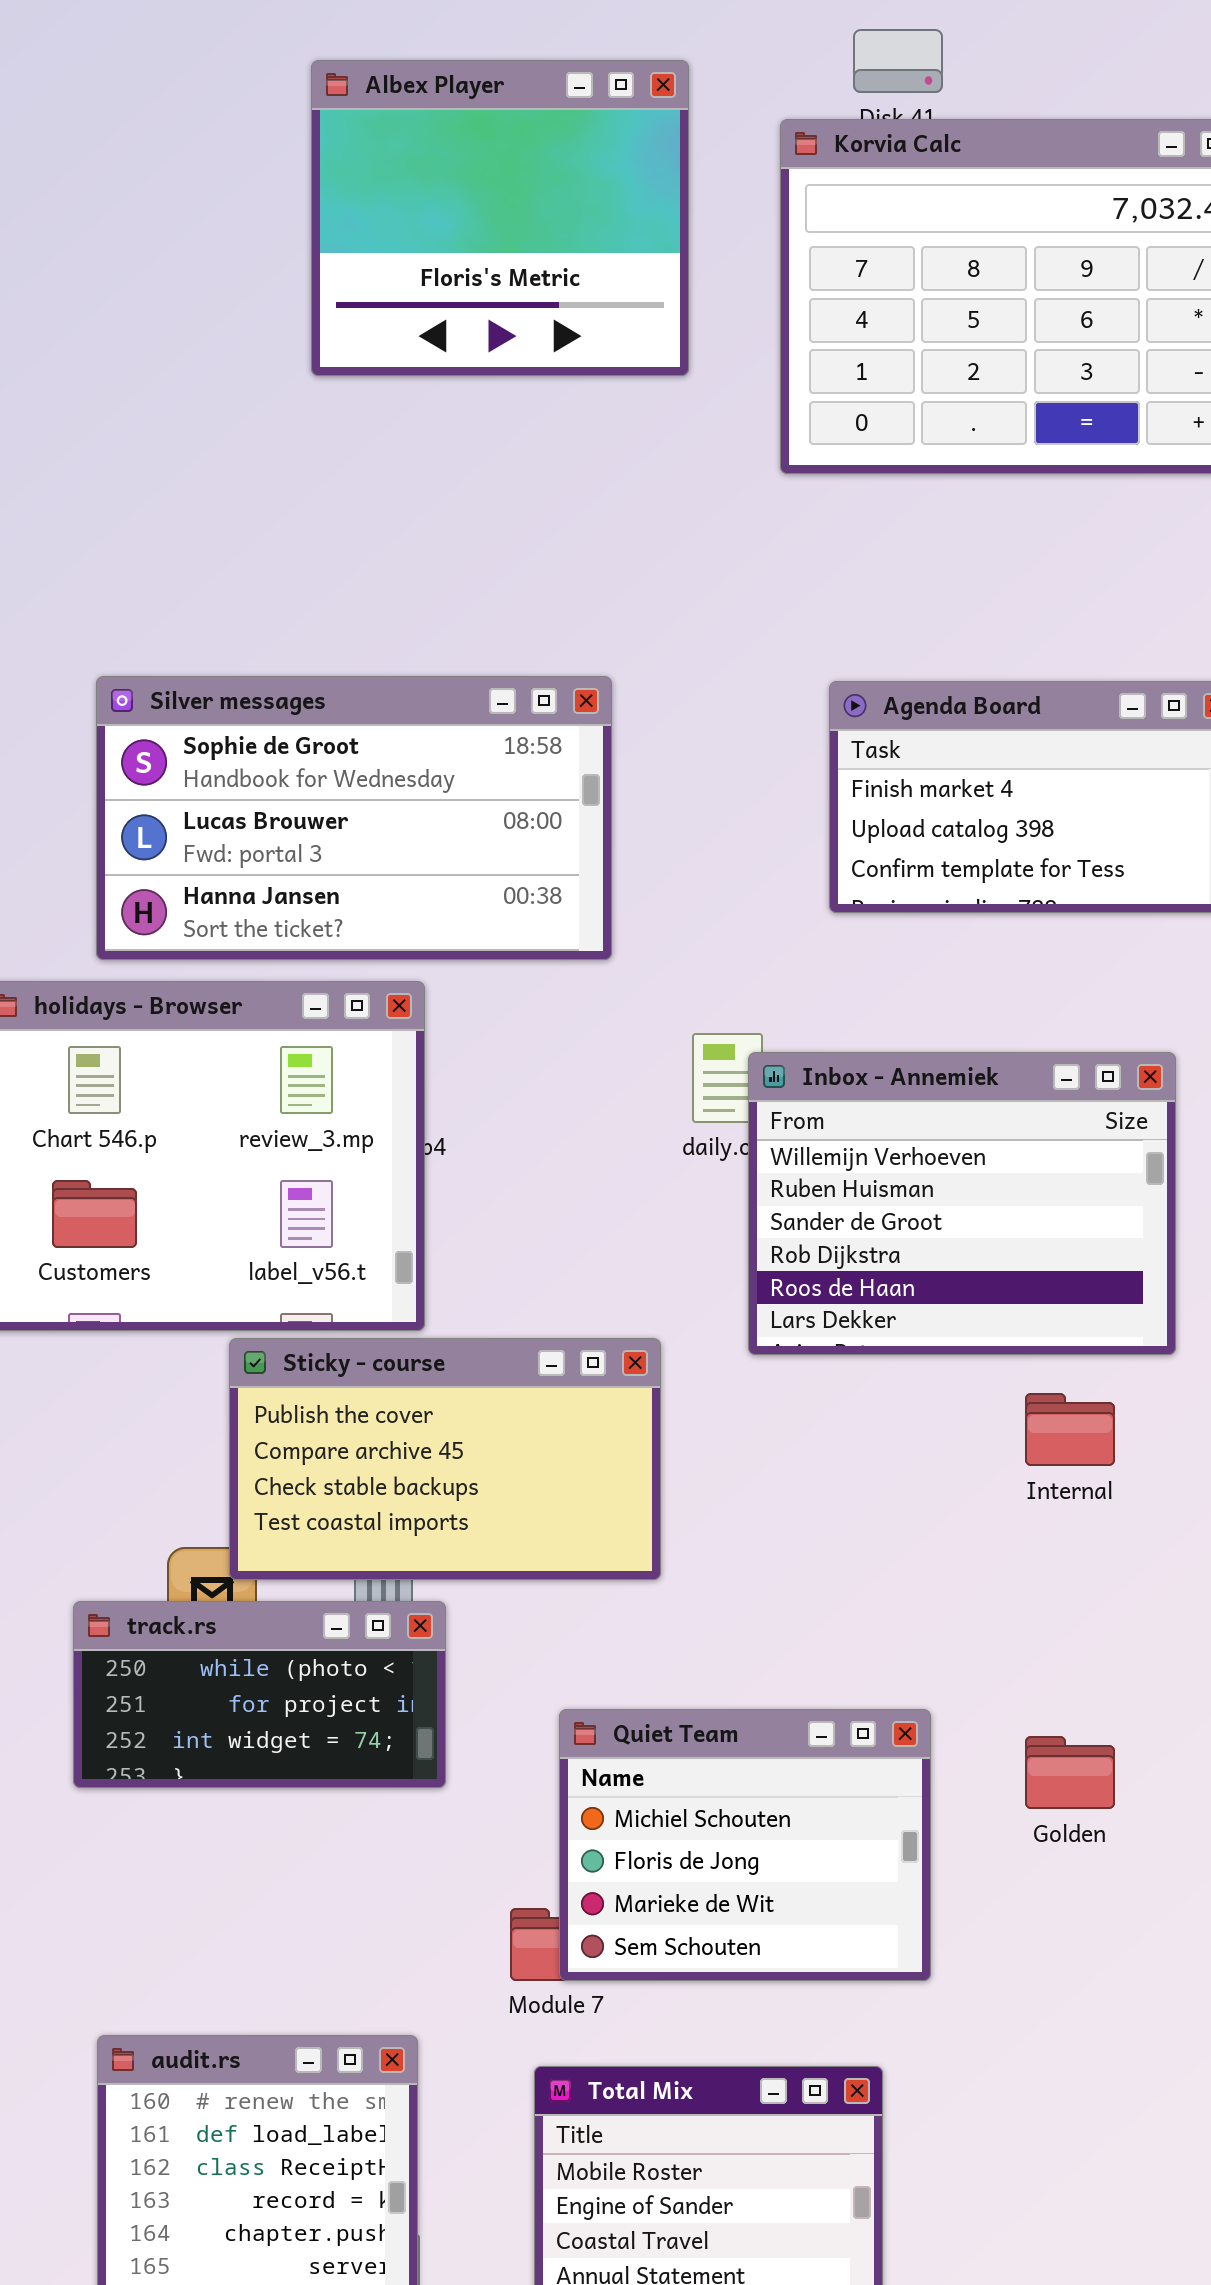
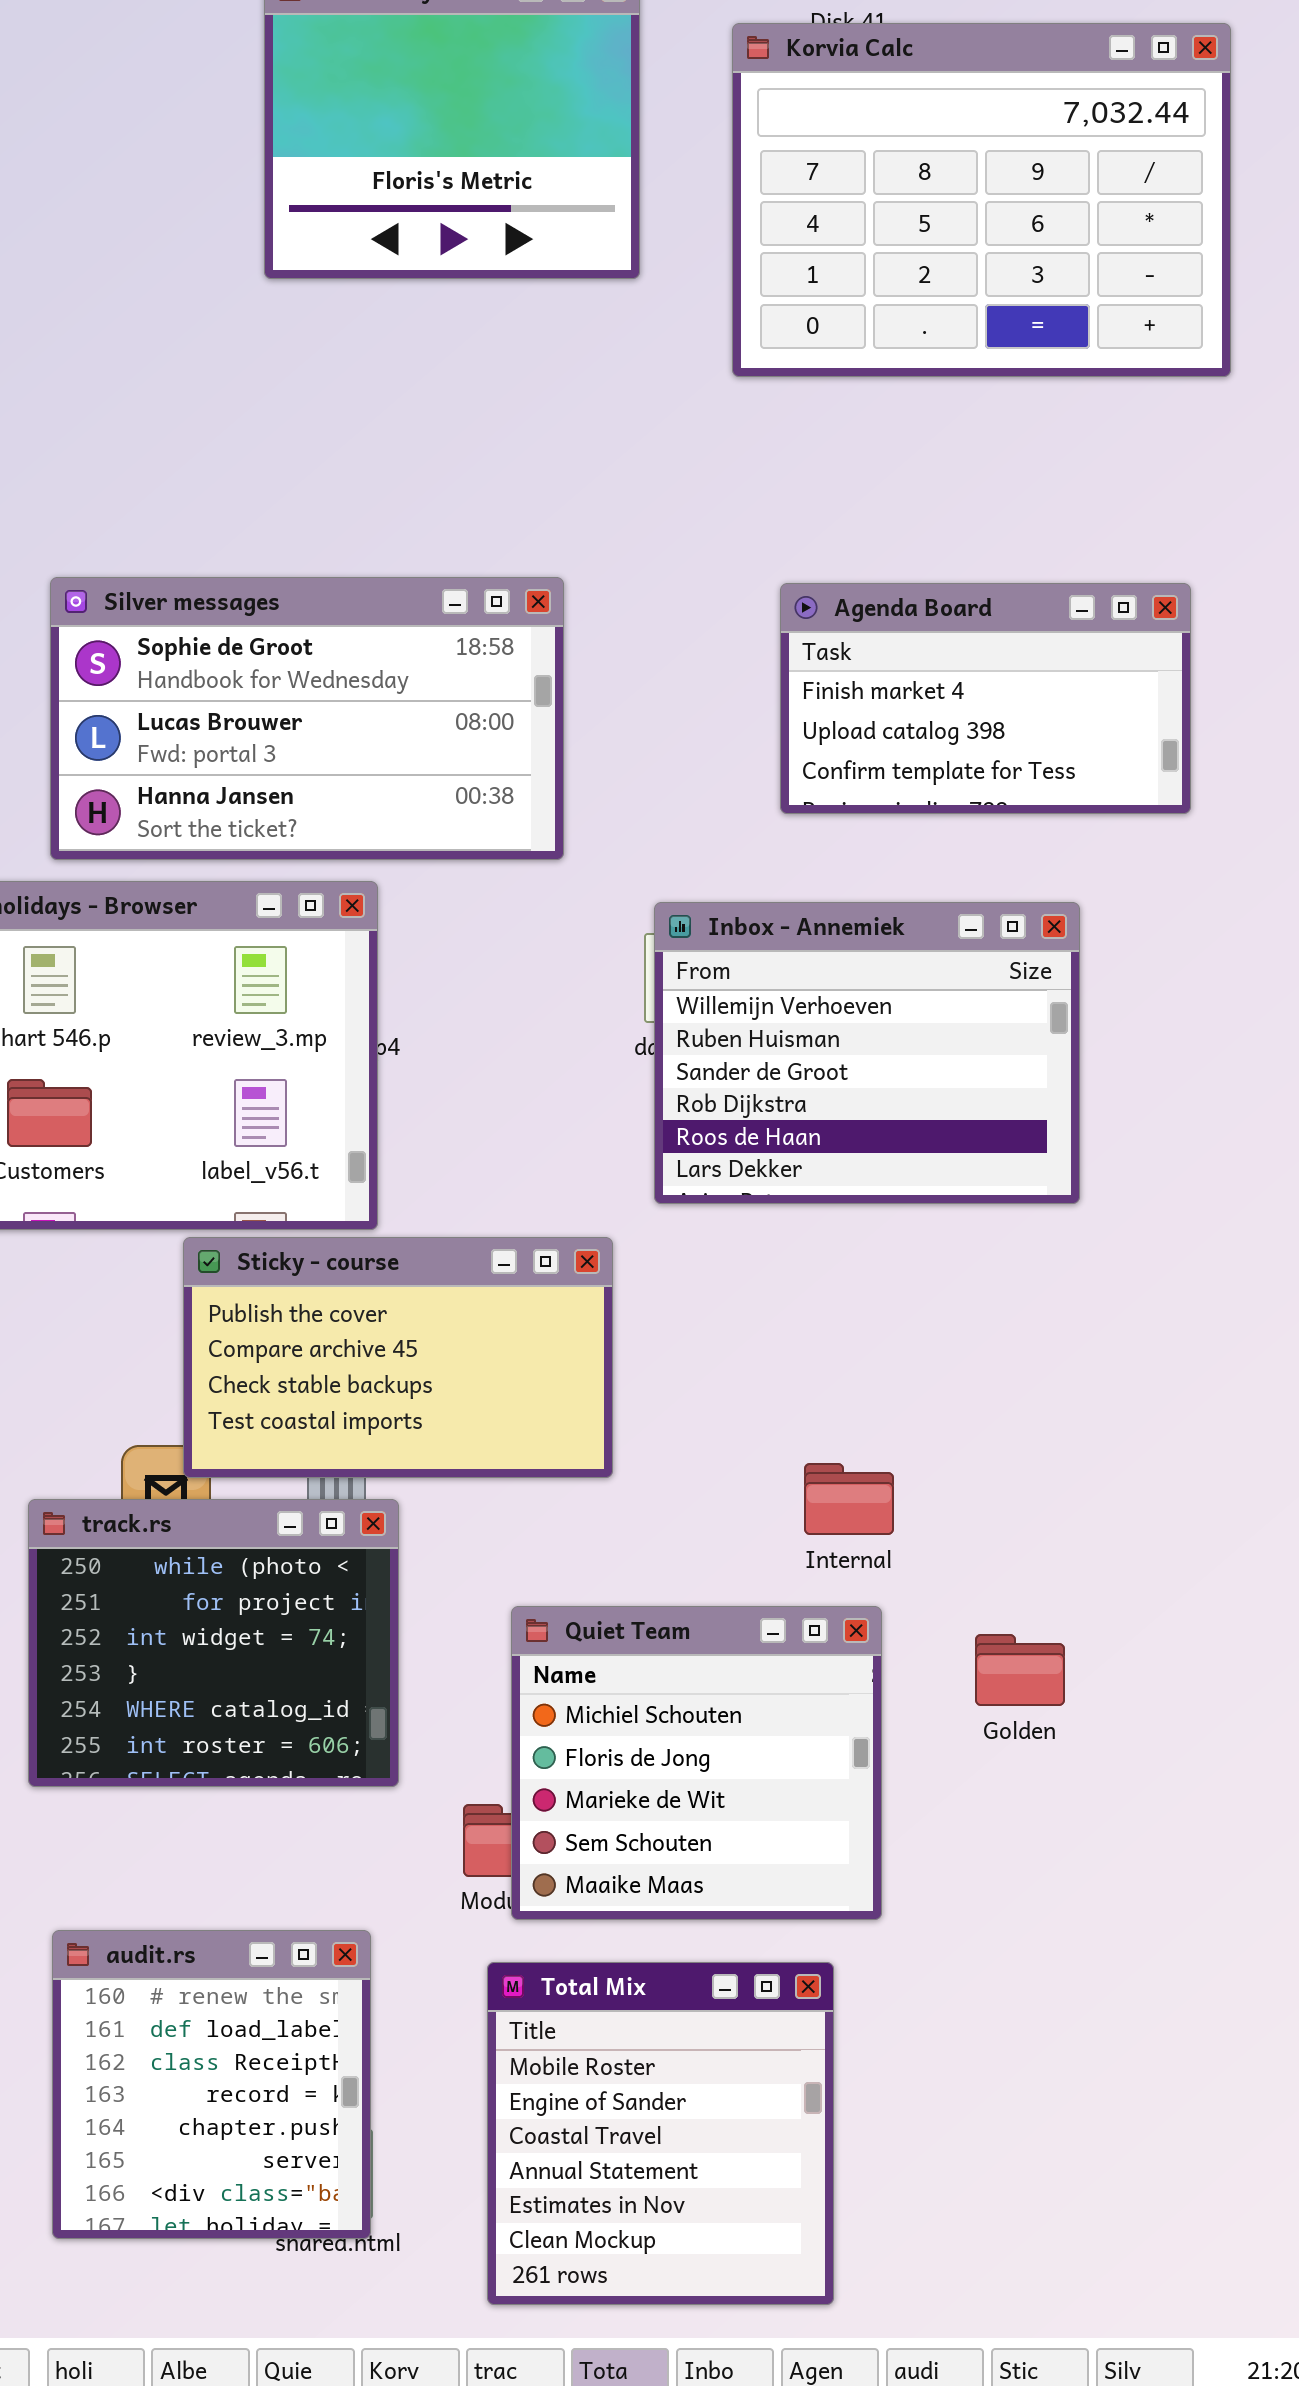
Inbox - Annemiek: [748,1052,1176,1355] -> [654,902,1080,1204], moved
Internal: [1025,1393,1115,1466] -> [804,1463,894,1535], moved
track.rs: [73,1601,446,1788] -> [28,1499,399,1787], resized
Quiet Team: [559,1709,931,1981] -> [511,1606,882,1920], resized

